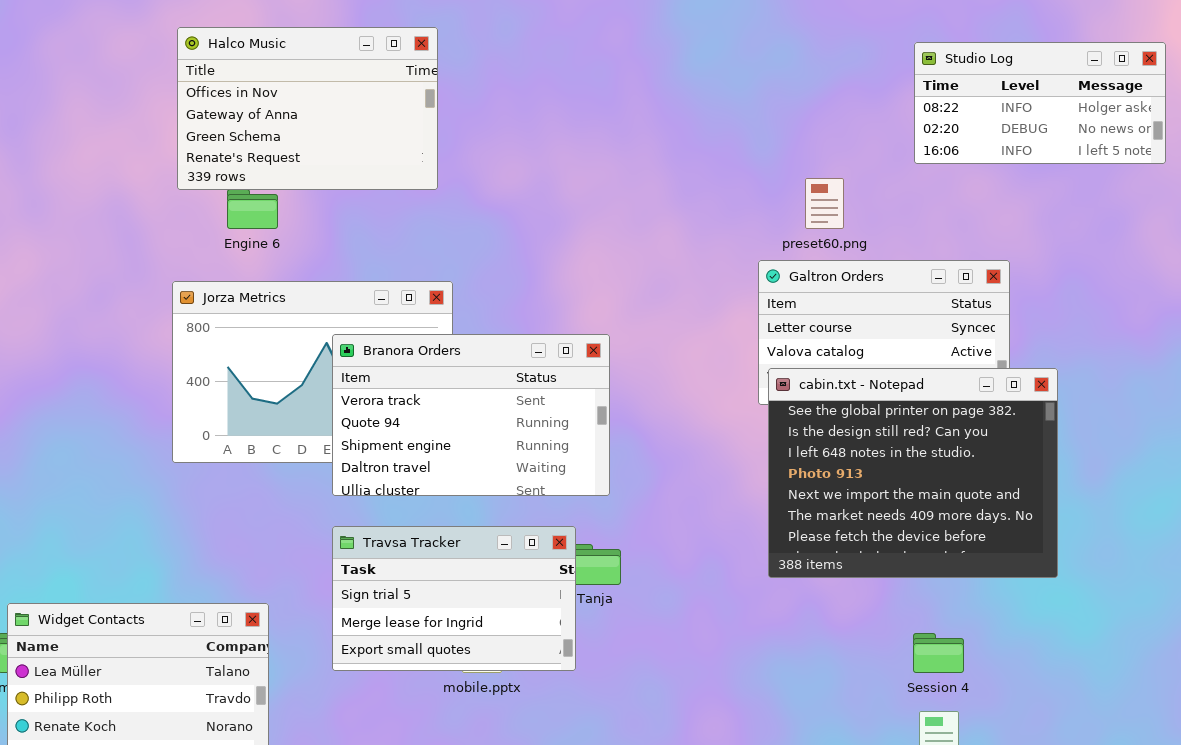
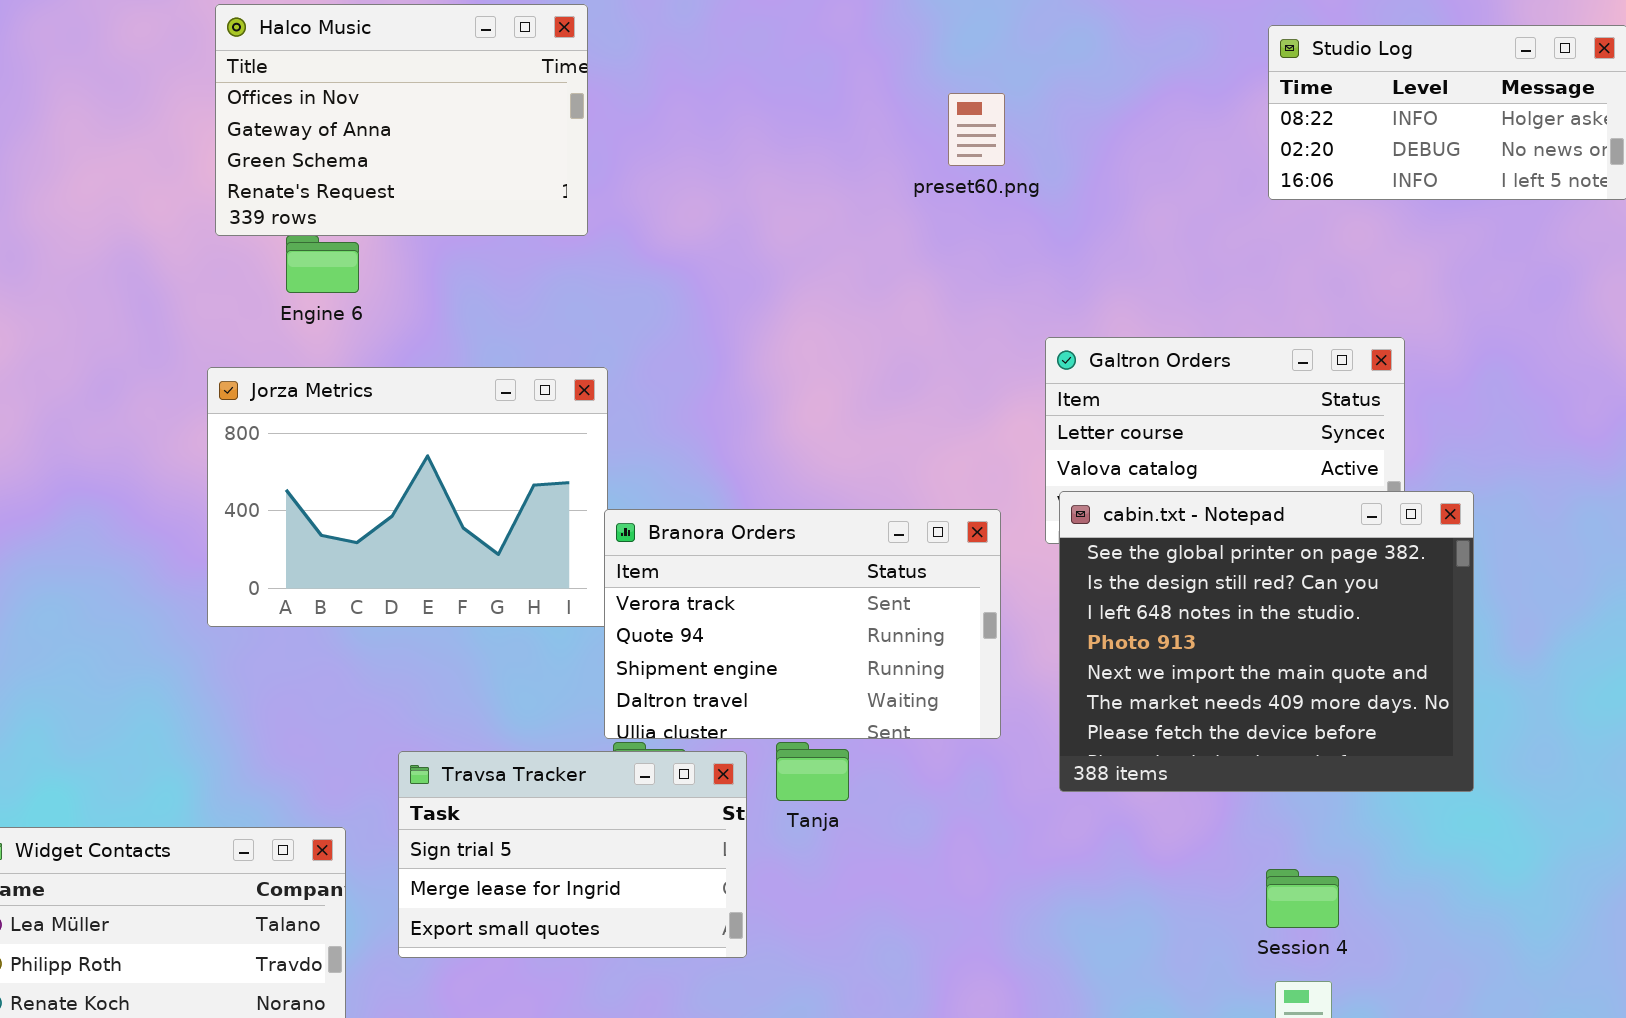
preset60.png: [805,178,844,229] -> [948,93,1005,166], moved
Branora Orders: [332,334,610,496] -> [604,509,1001,739], moved
Travsa Tracker: [332,526,576,671] -> [398,751,747,958], moved

